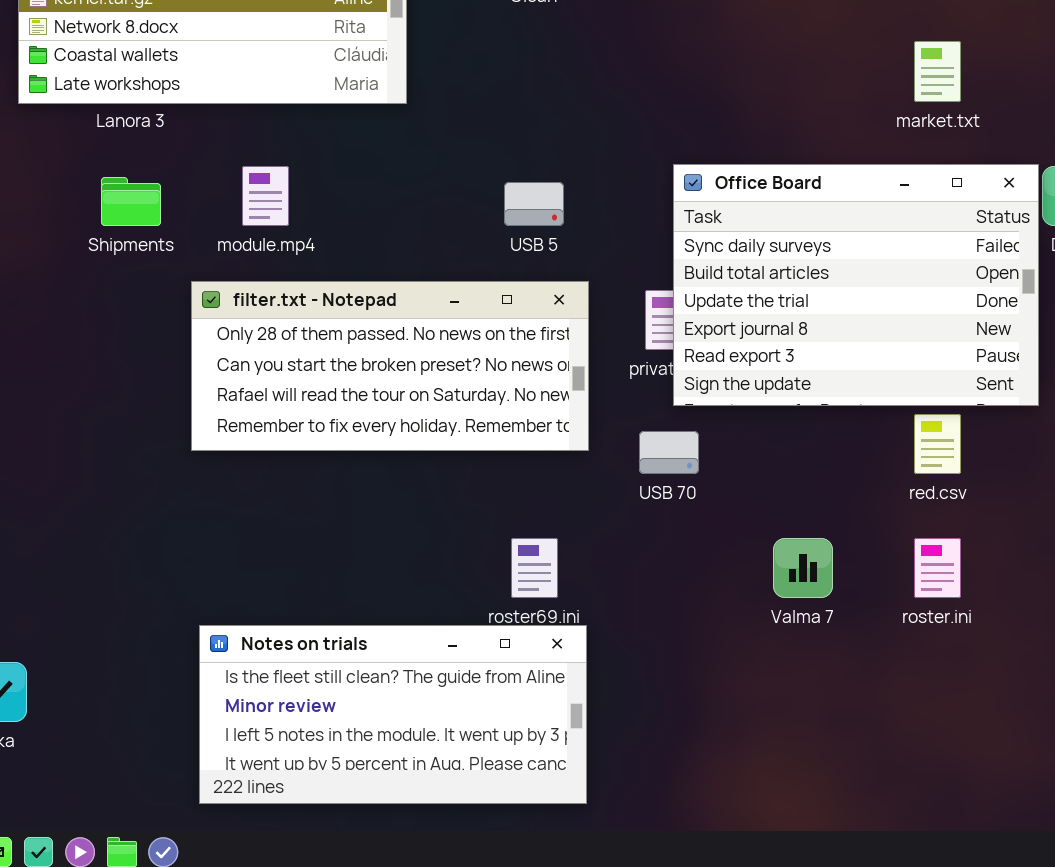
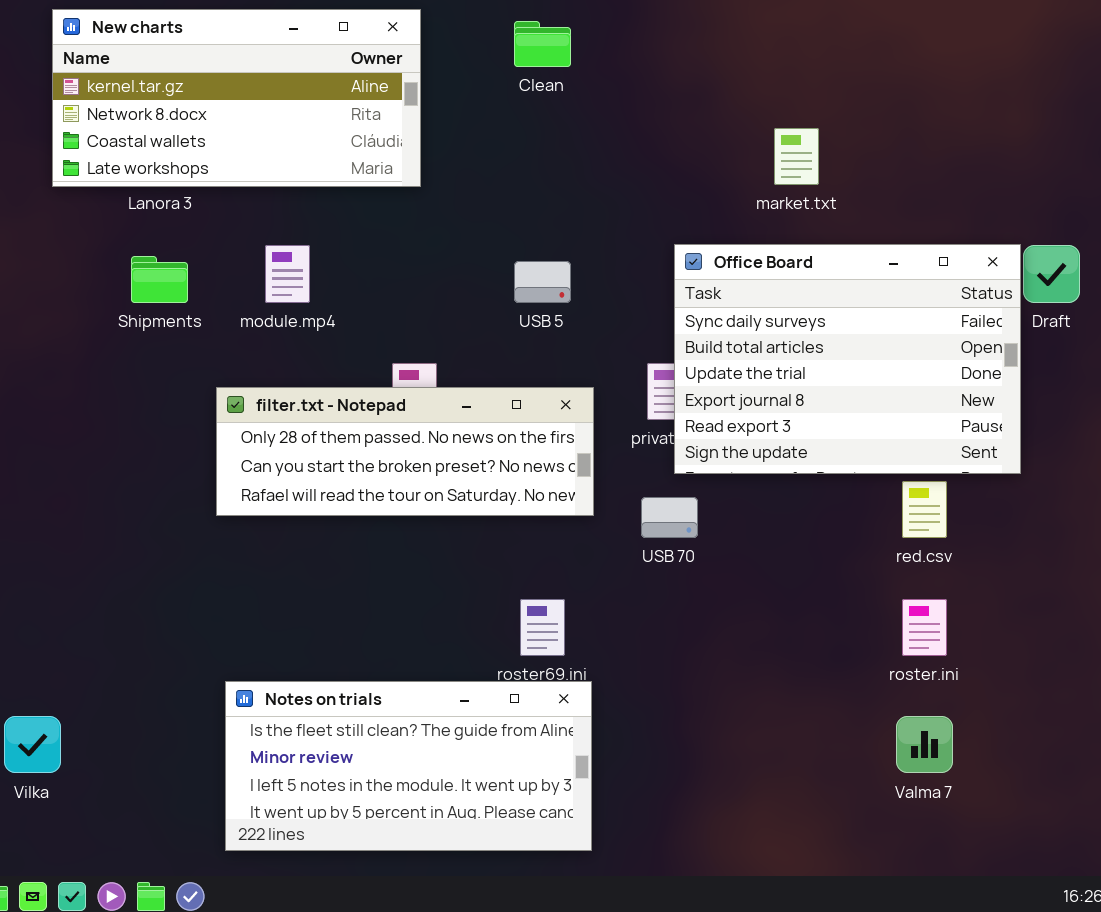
market.txt: [914,41,961,102] -> [774,128,819,185], moved
filter.txt - Notepad: [191,281,589,451] -> [216,387,594,516], resized
Valma 7: [773,538,833,598] -> [896,716,953,773], moved

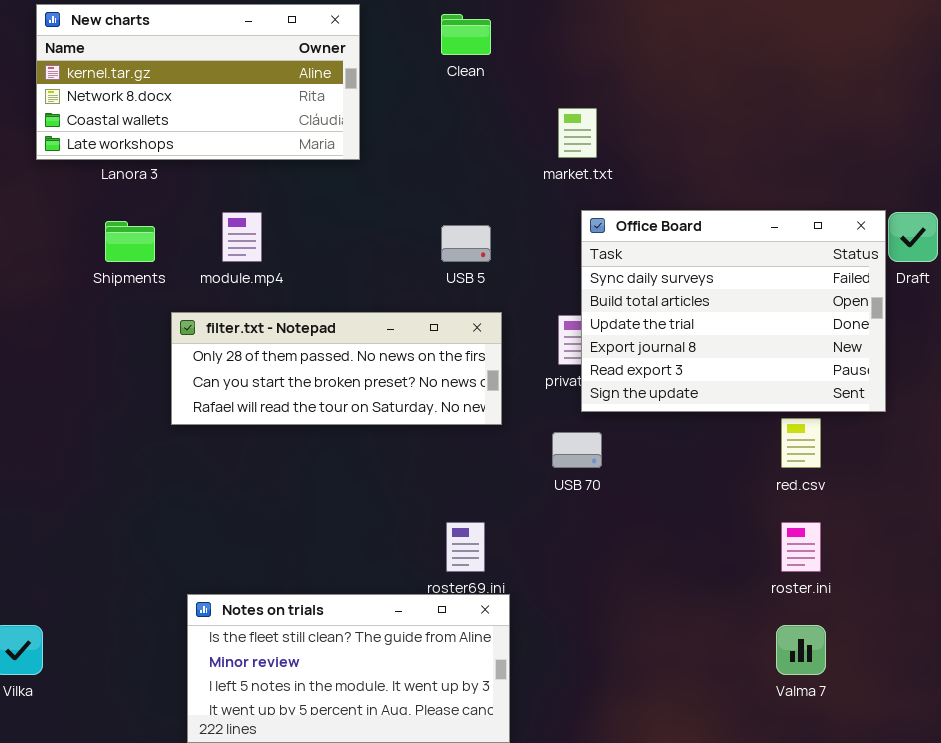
market.txt: [774,128,819,185] -> [558,108,597,158], moved
filter.txt - Notepad: [216,387,594,516] -> [171,312,502,425], moved

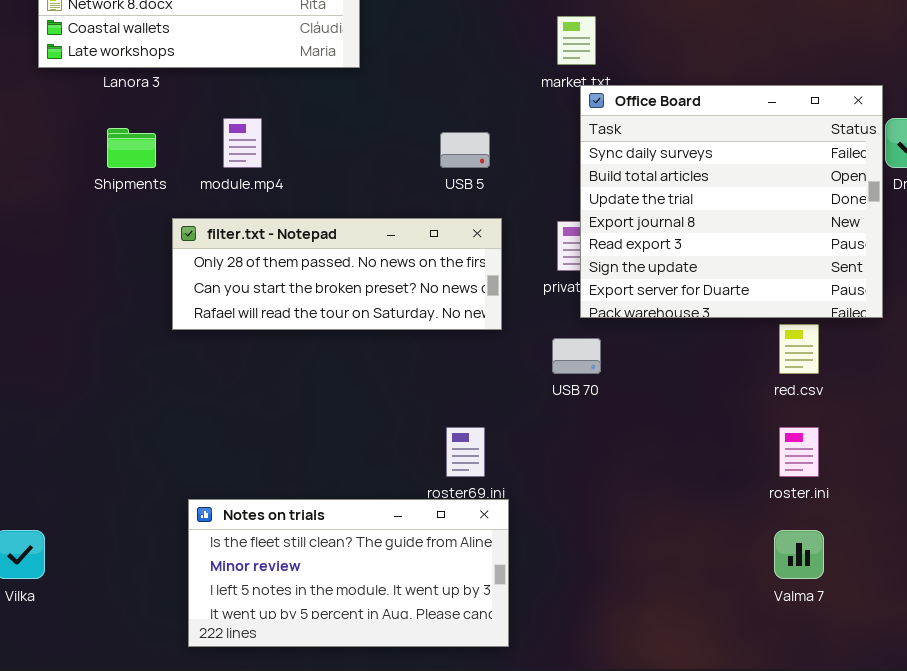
Office Board: [581,210,886,412] -> [580,85,883,318], resized

